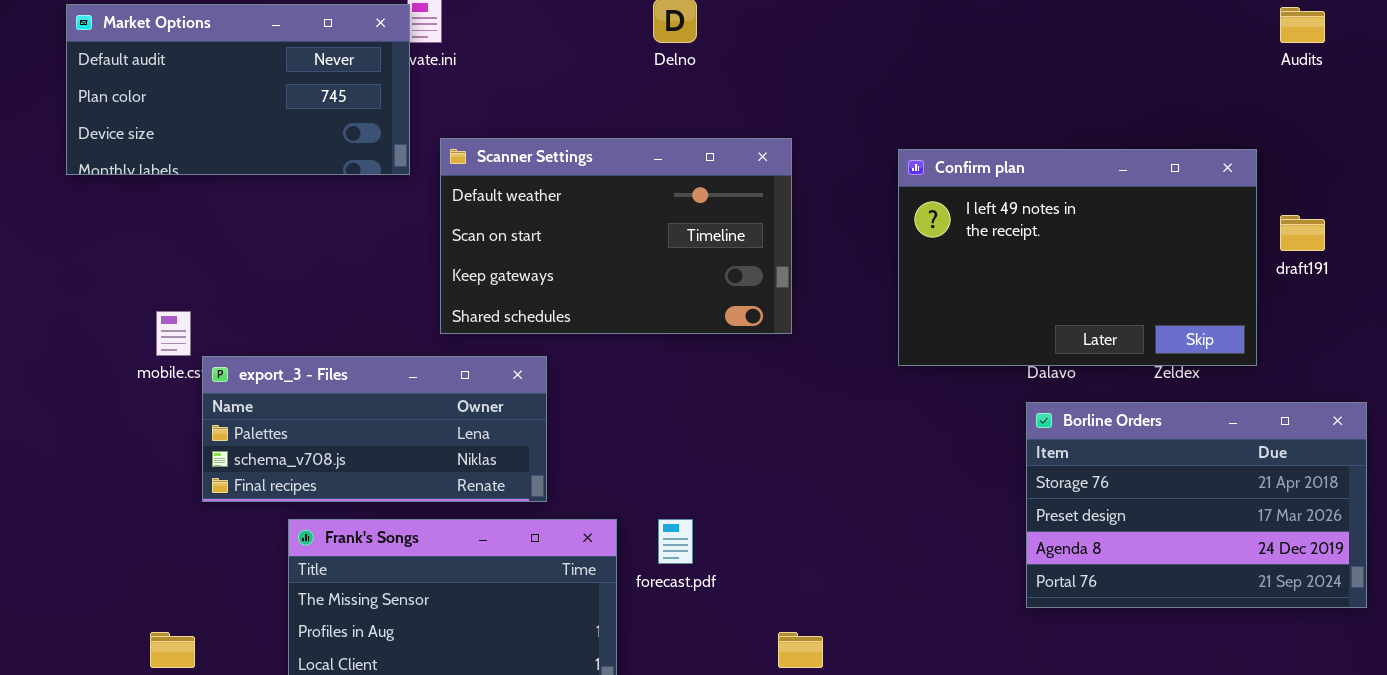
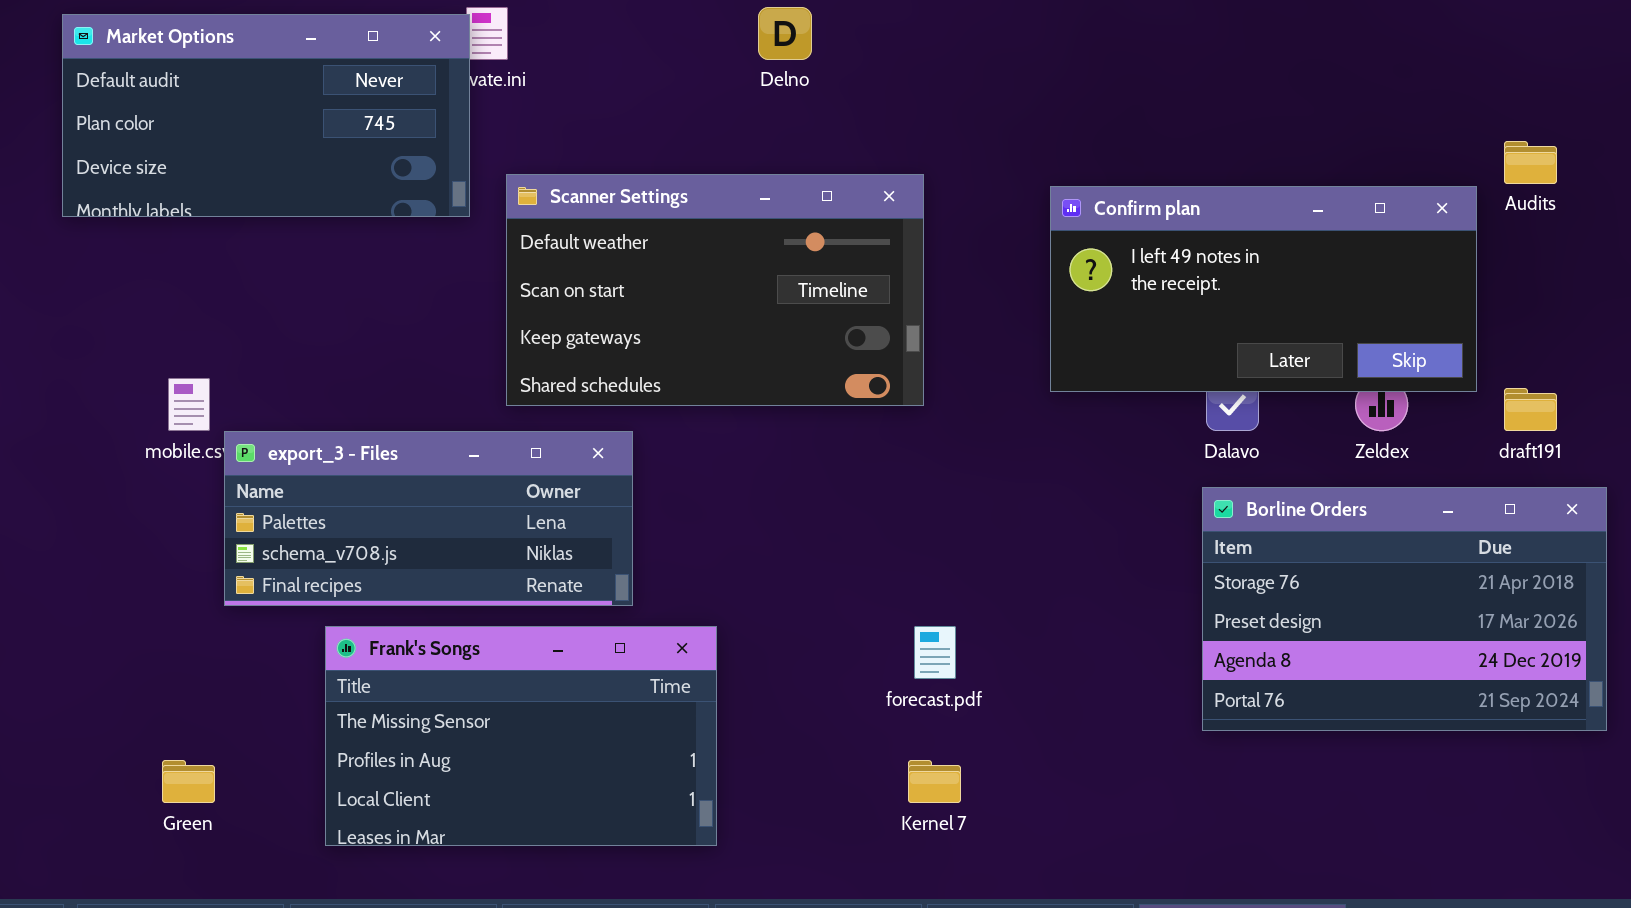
Audits: [1280,7,1325,43] -> [1504,141,1557,184], moved
Confirm plan: [898,149,1257,366] -> [1050,186,1477,392], resized
draft191: [1280,215,1325,251] -> [1504,388,1557,431], moved
forecast.pdf: [658,519,693,564] -> [914,626,956,679], moved

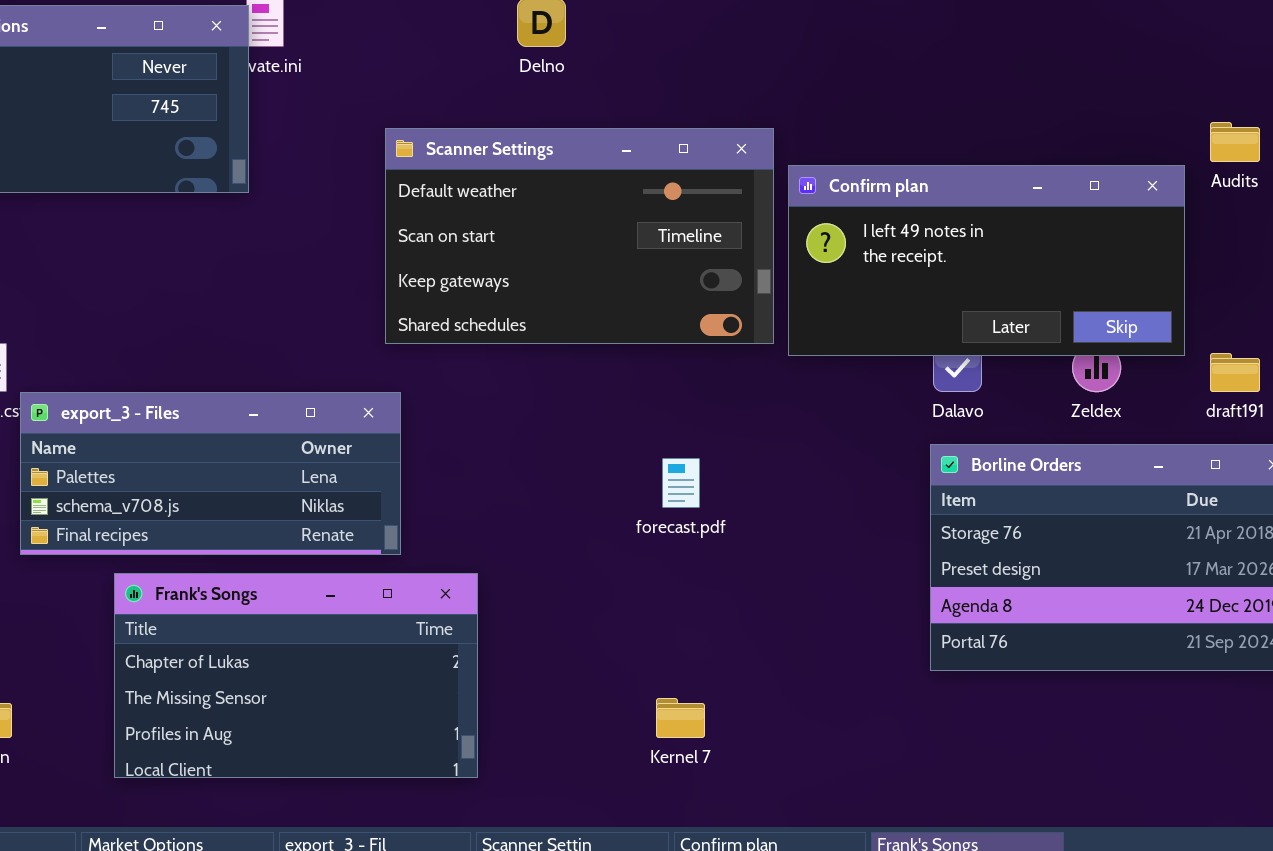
Scanner Settings: [506,174,924,406] -> [385,128,774,344], moved
Frank's Songs: [325,626,717,846] -> [114,573,478,778], scrolled up 1 row
forecast.pdf: [914,626,956,679] -> [662,458,700,508], moved

